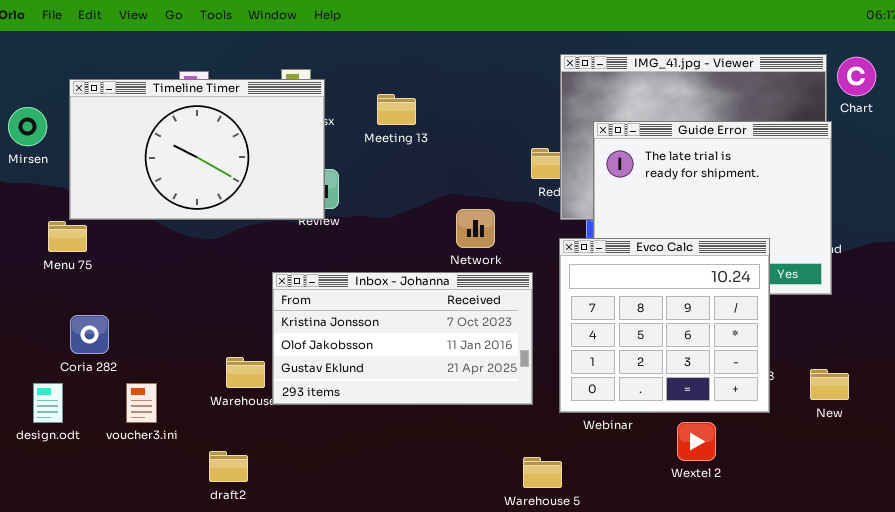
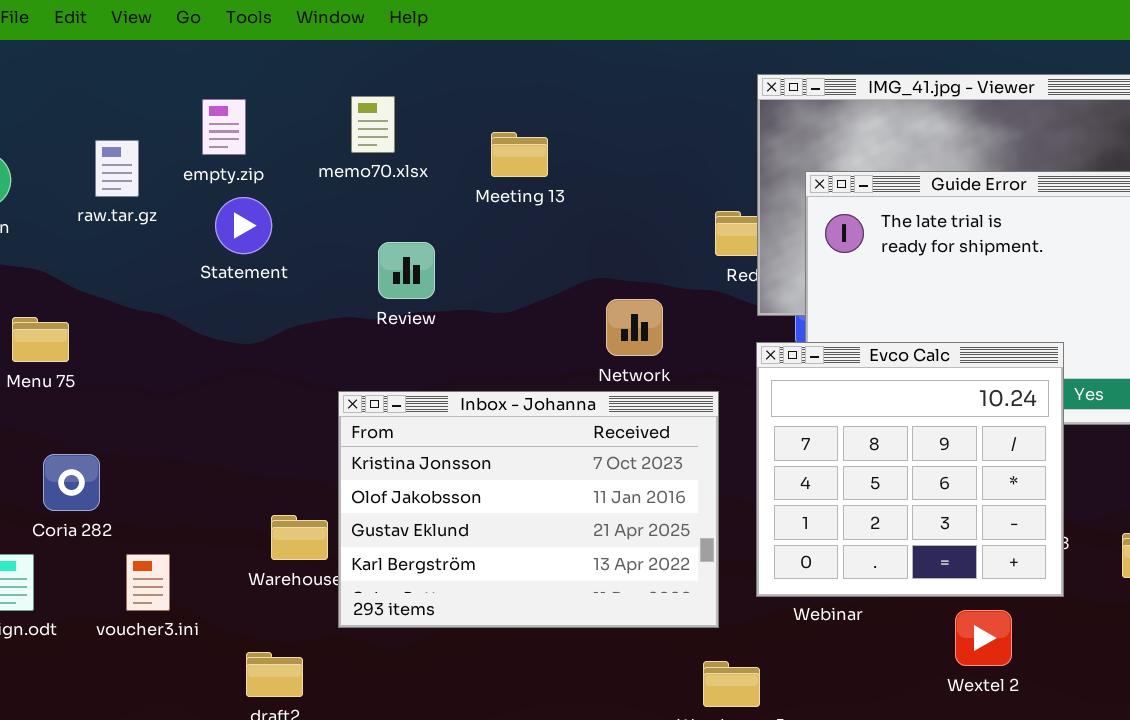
Timeline Timer: [69,79,325,220] -> none, closed
Inbox - Johanna: [272,272,533,405] -> [338,391,719,628], resized
Wextel 2: [677,422,716,461] -> [955,610,1012,666], moved

